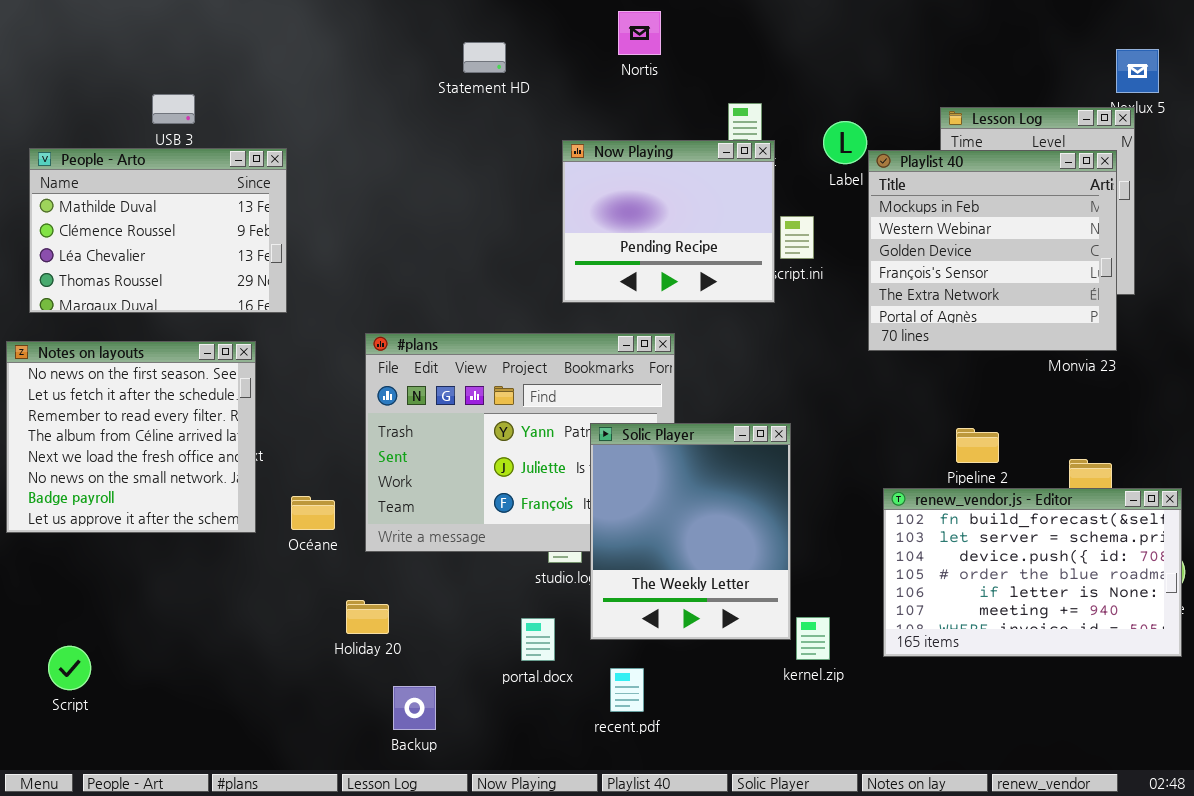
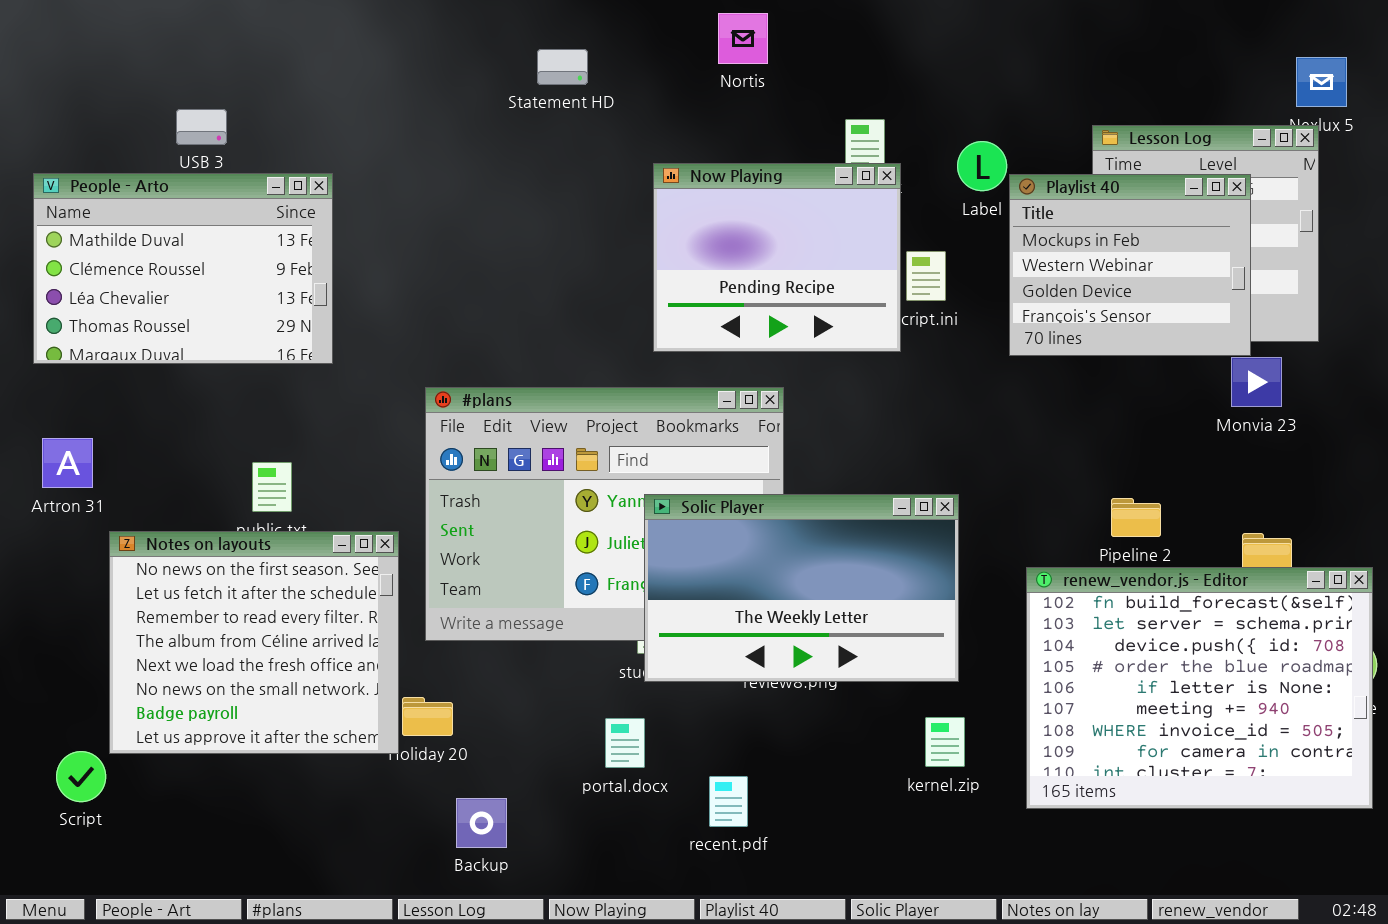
Playlist 40: [868,150,1117,351] -> [1009,174,1251,356], resized
Notes on layouts: [6,341,256,533] -> [109,531,399,754], moved
Solic Player: [590,423,791,640] -> [644,494,959,682], moved, resized
renew_vendor.js - Editor: [883,488,1182,657] -> [1026,567,1373,809], resized

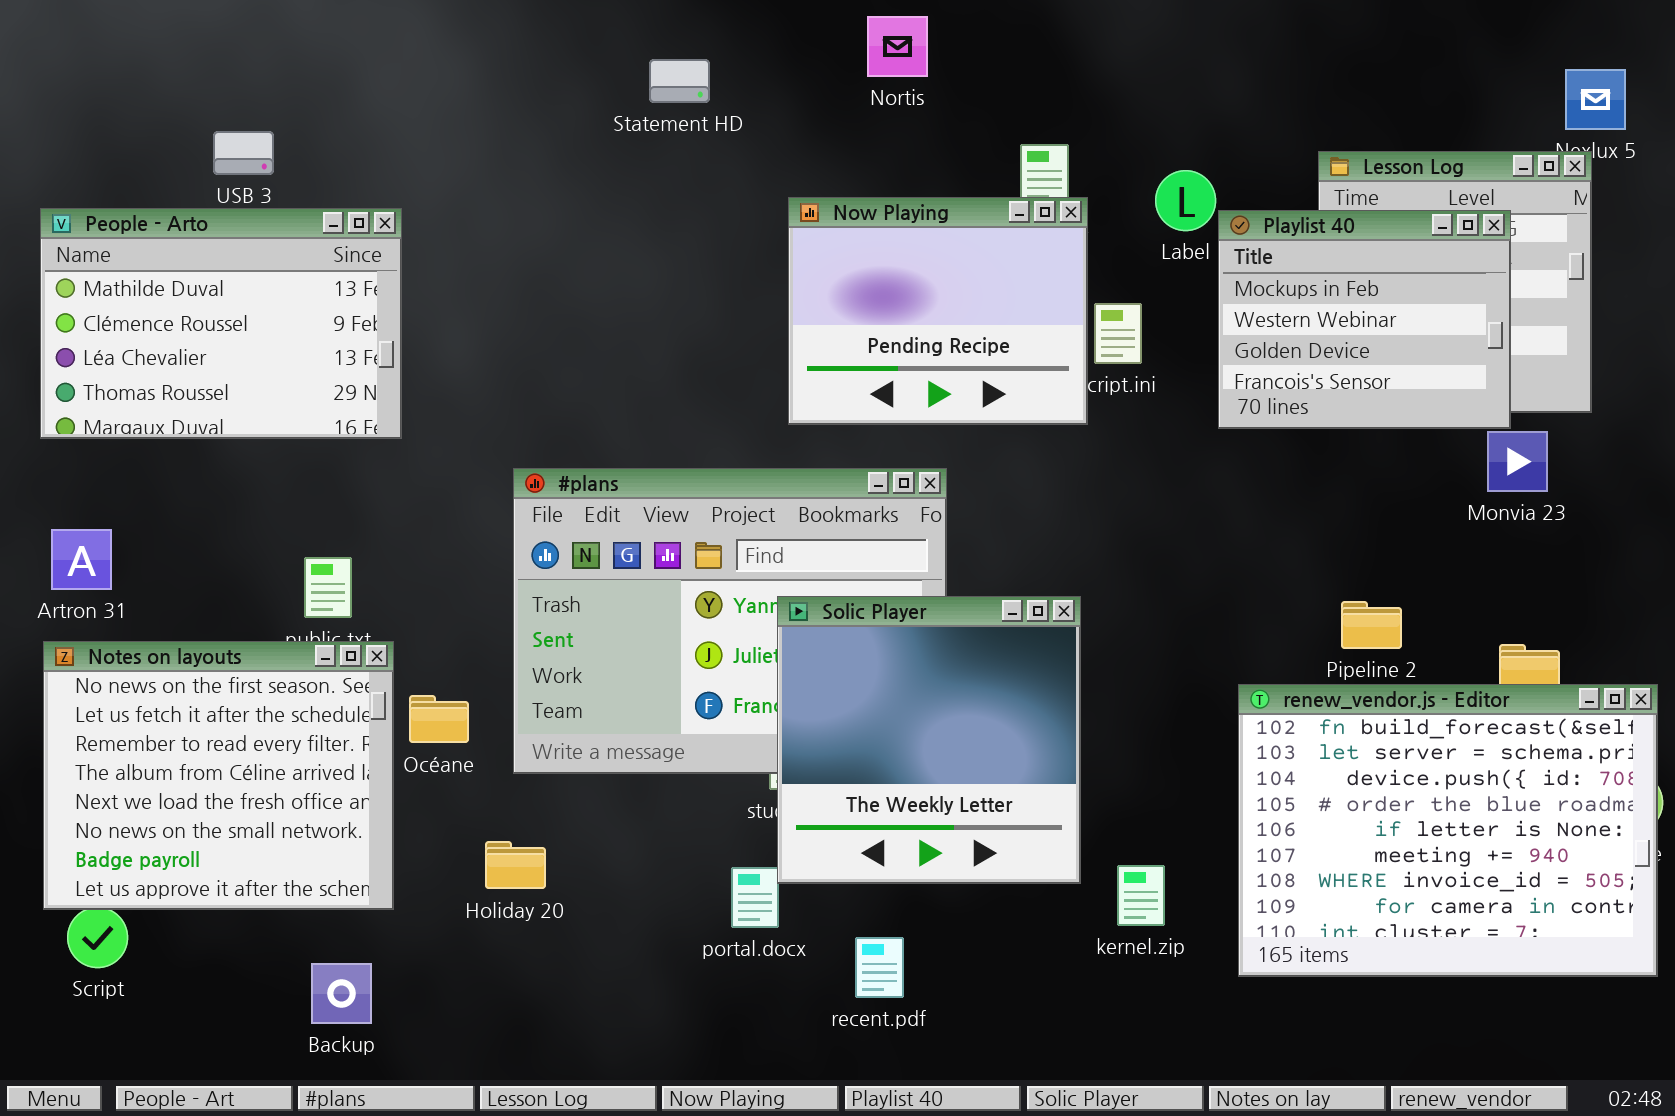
Solic Player: [644,494,959,682] -> [777,596,1081,884], resized
Notes on layouts: [109,531,399,754] -> [43,641,394,910], moved
Backup: [456,798,507,848] -> [311,963,372,1024], moved

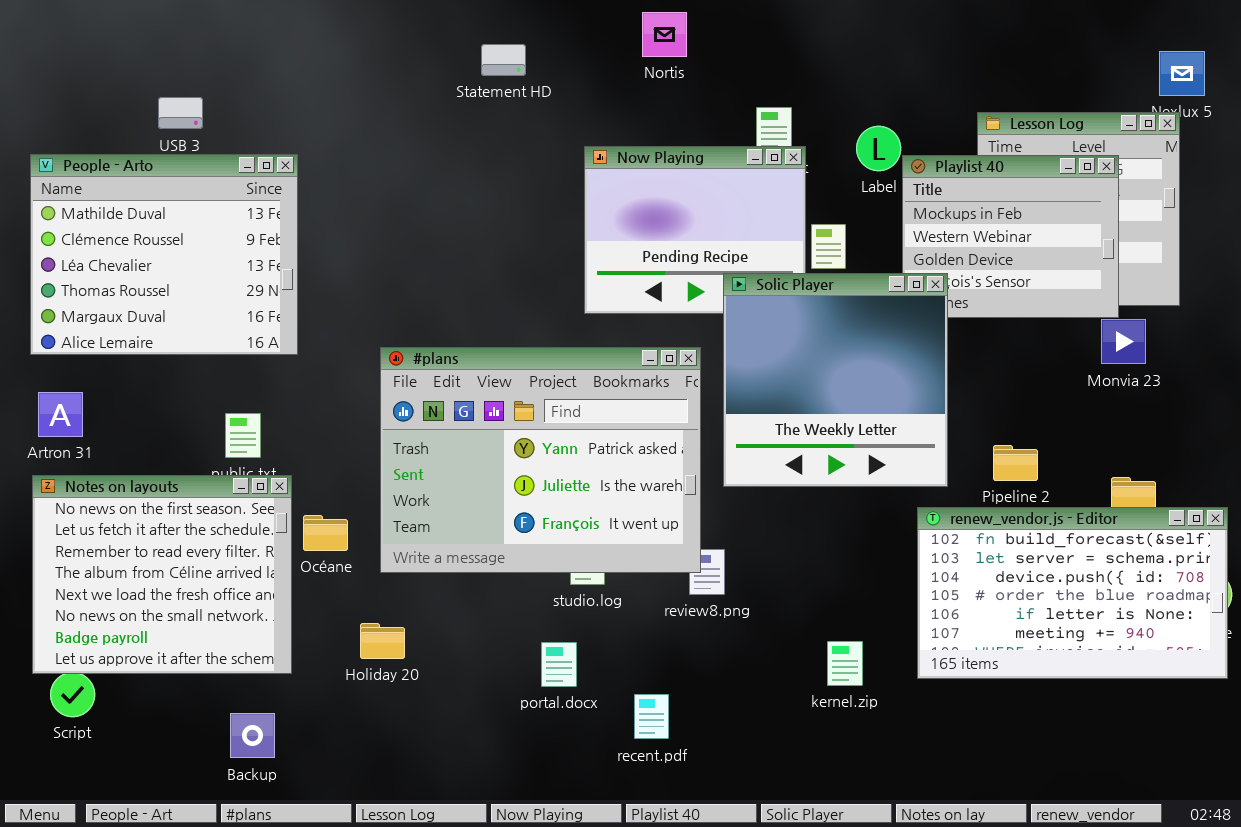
People - Arto: [40,208,402,439] -> [30,154,298,355], resized
Solic Player: [777,596,1081,884] -> [723,273,948,487], moved
renew_vendor.js - Editor: [1238,684,1658,977] -> [917,507,1228,679], resized

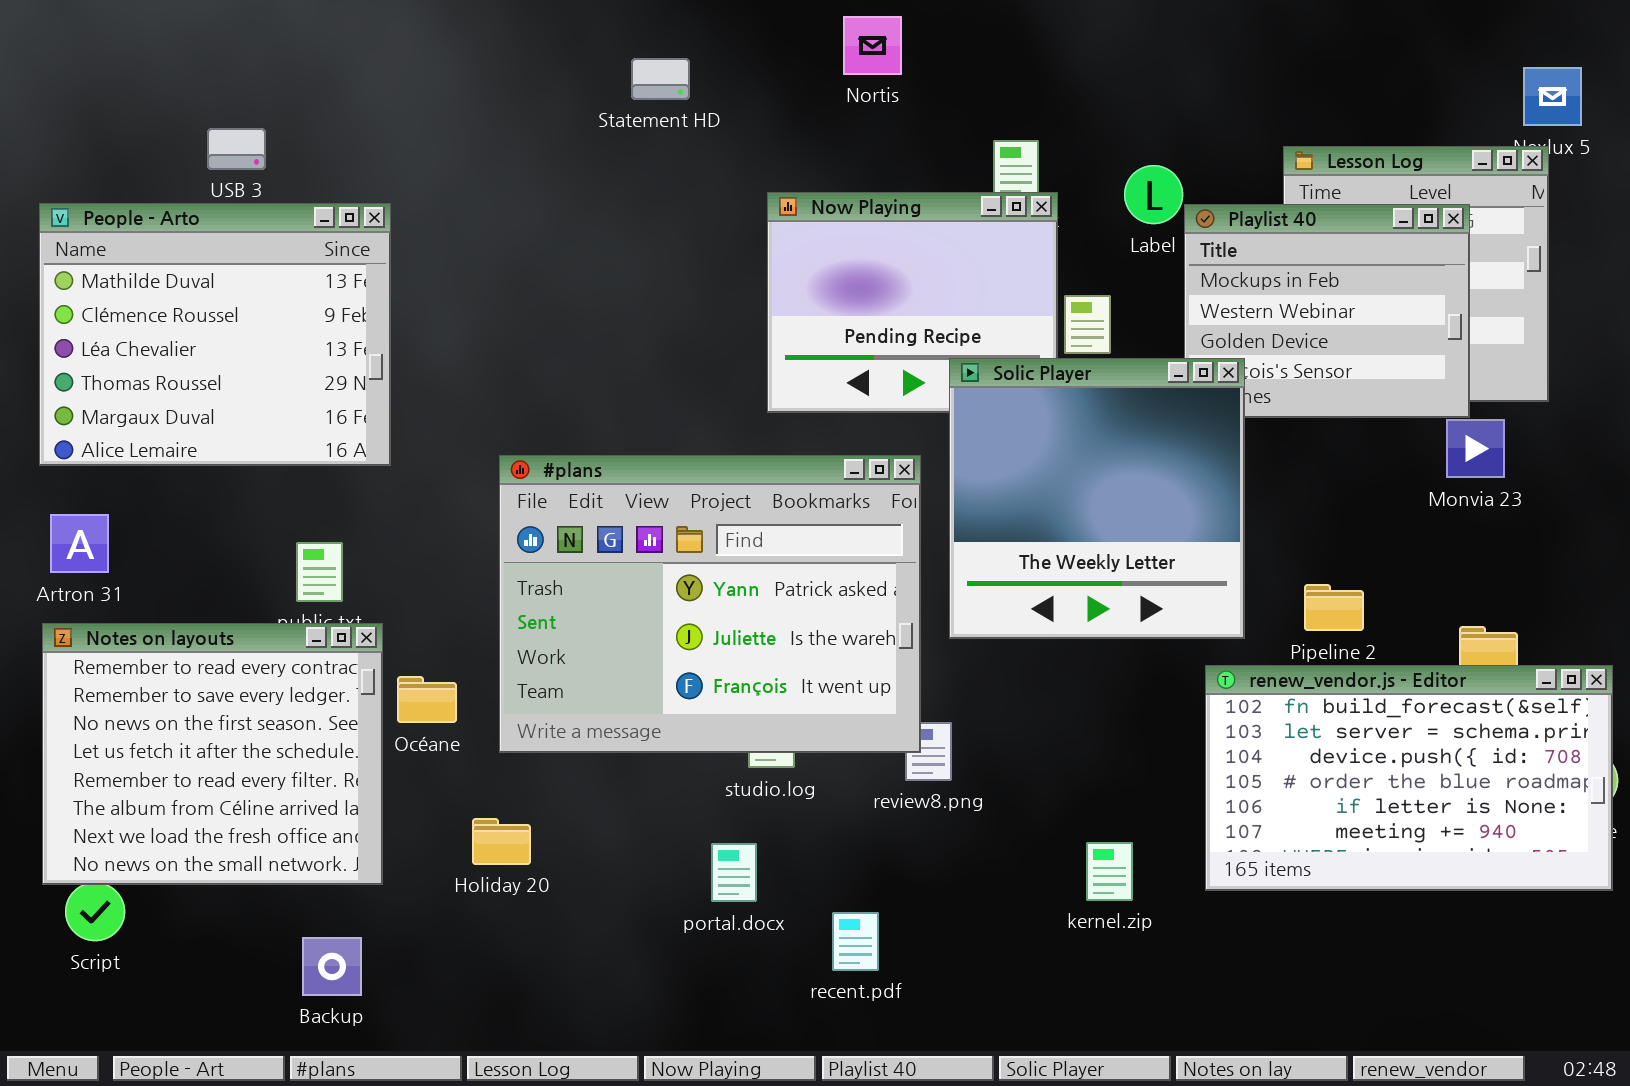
Notes on layouts: [32,475,292,674] -> [42,623,383,885], scrolled up 2 rows

